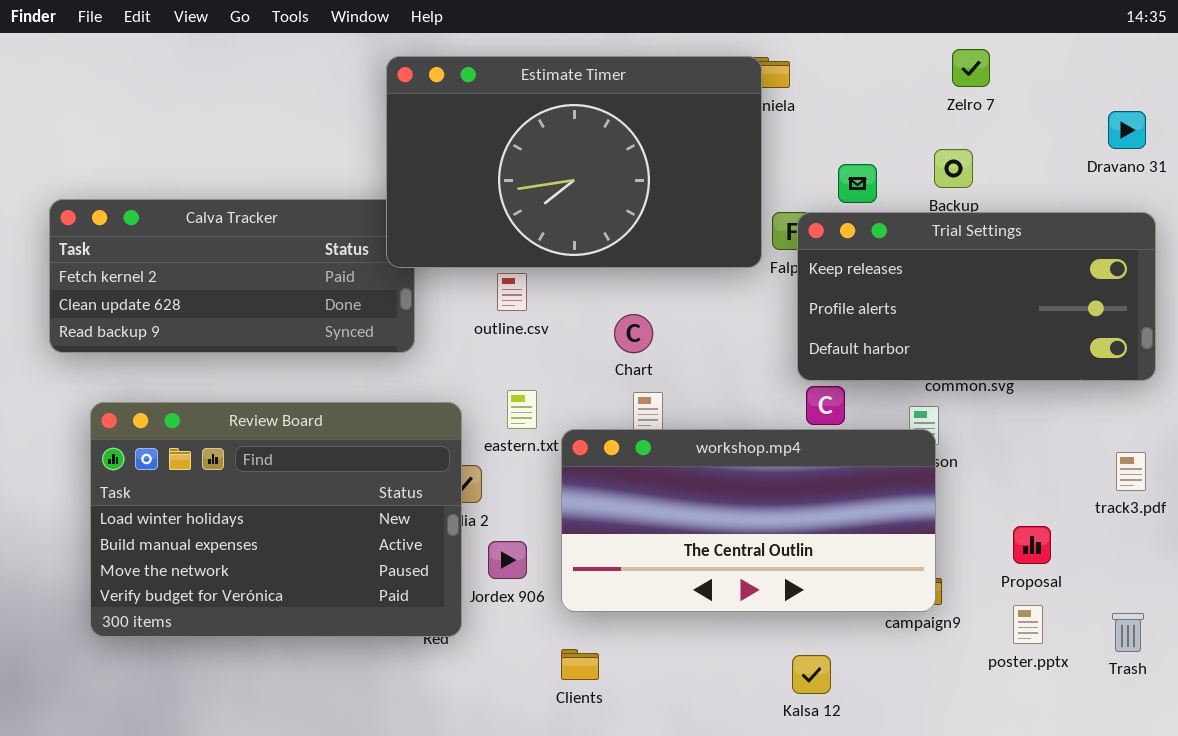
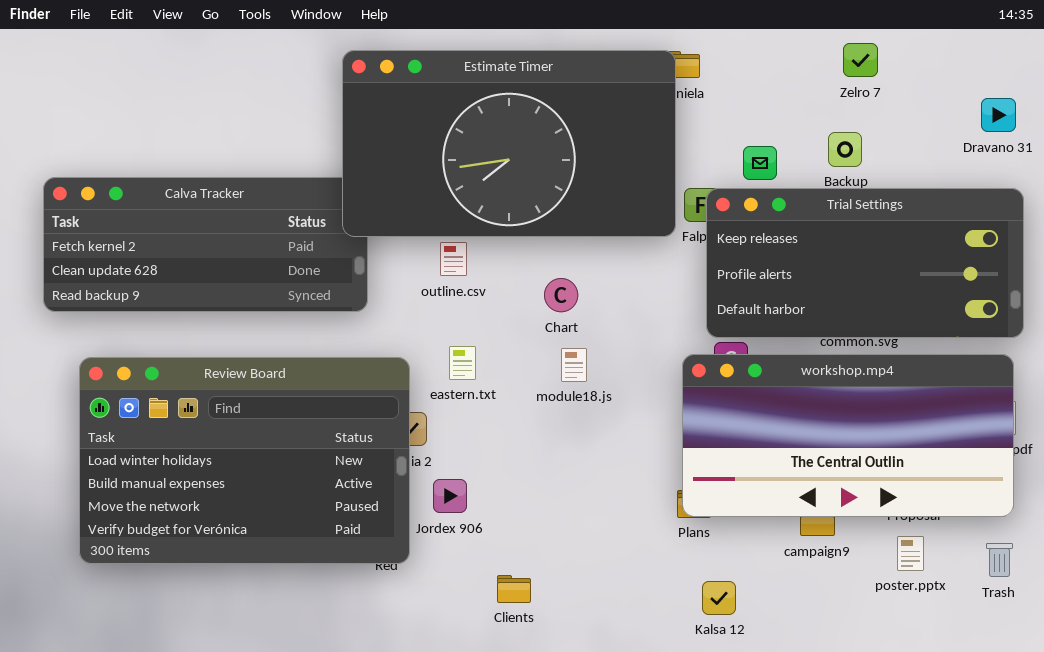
workshop.mp4: [561,429,936,612] -> [682,354,1014,517], moved

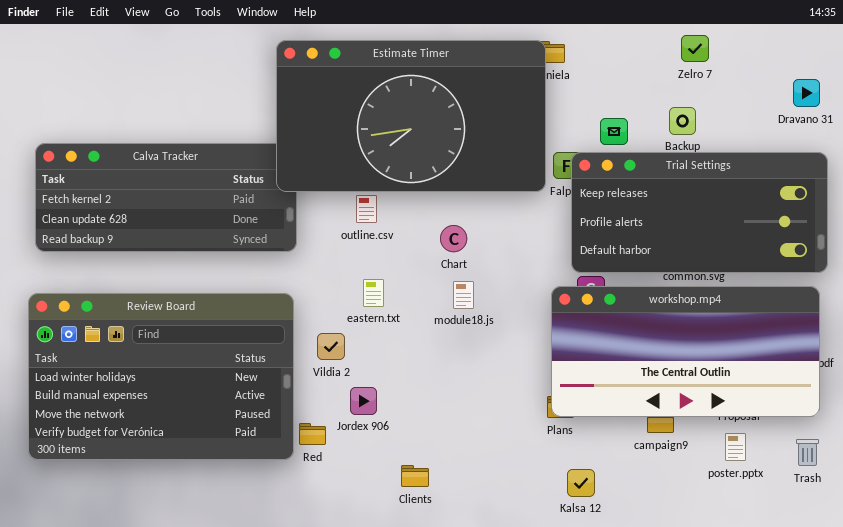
Review Board: [79,357,410,564] -> [28,293,294,460], moved

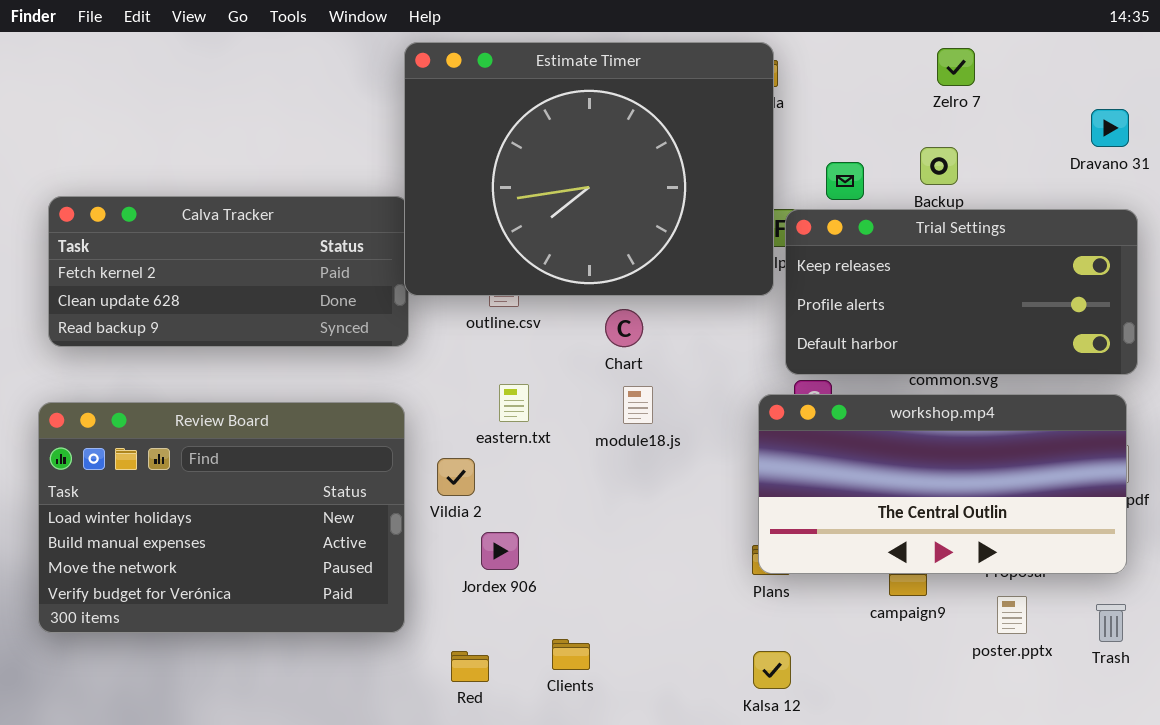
Estimate Timer: [276,40,546,192] -> [404,42,774,296], moved, resized
Red: [299,423,326,445] -> [451,651,489,682], moved
Kalsa 12: [567,469,595,497] -> [753,651,791,689], moved

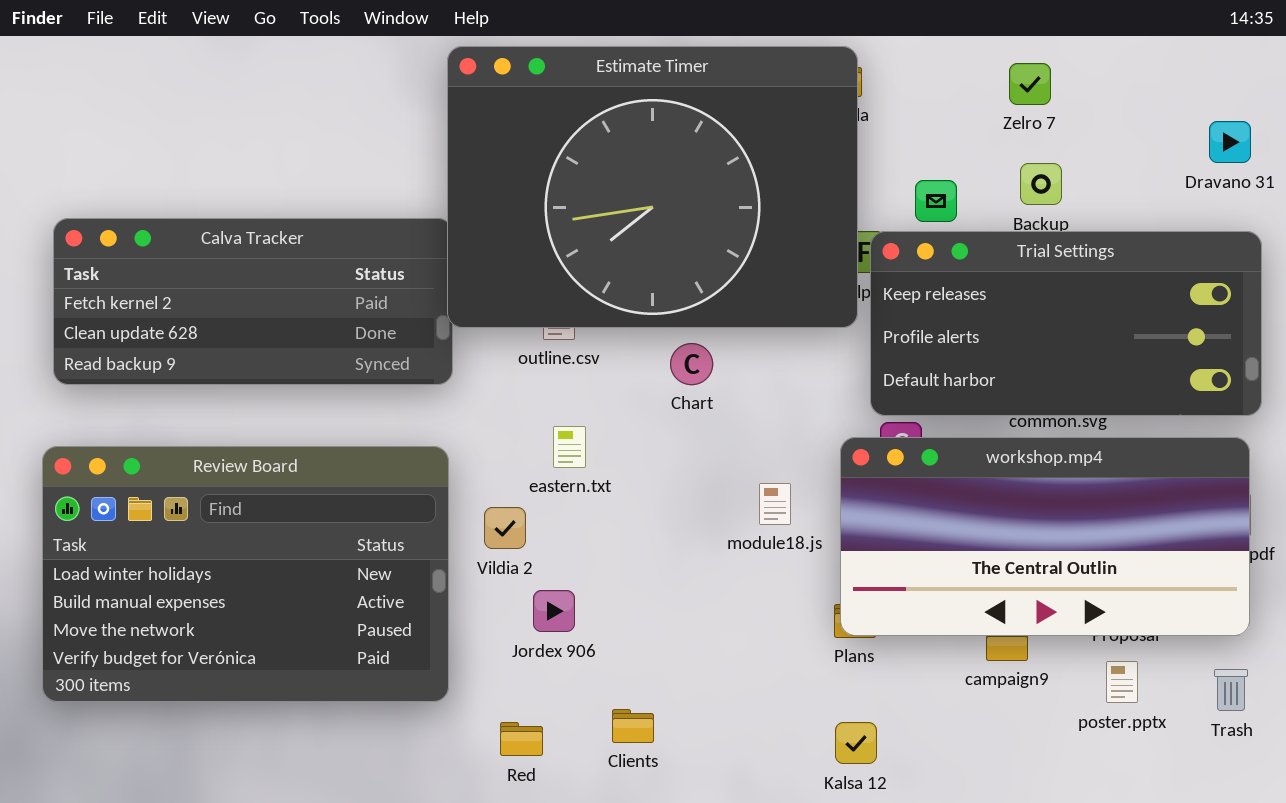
Zelro 7: [937,48,975,86] -> [1009,63,1051,105], moved
module18.js: [623,386,653,424] -> [759,483,791,525], moved

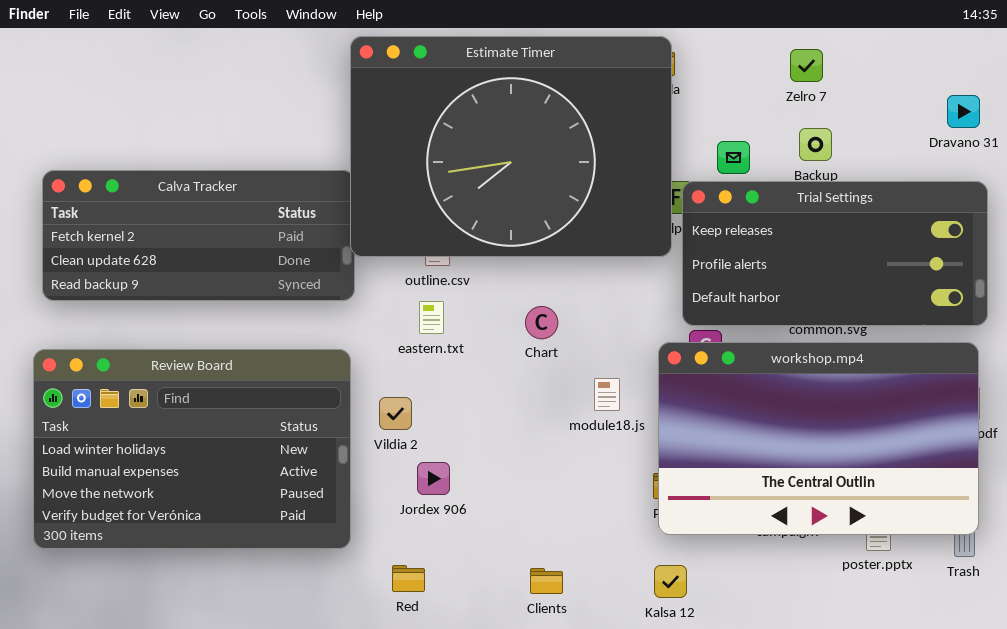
Chart: [670,343,713,385] -> [525,306,558,339], moved
eastern.txt: [553,426,586,468] -> [419,301,444,334], moved
workshop.mp4: [840,437,1250,636] -> [658,342,979,535], resized
Clients: [612,709,654,743] -> [530,568,563,594], moved

